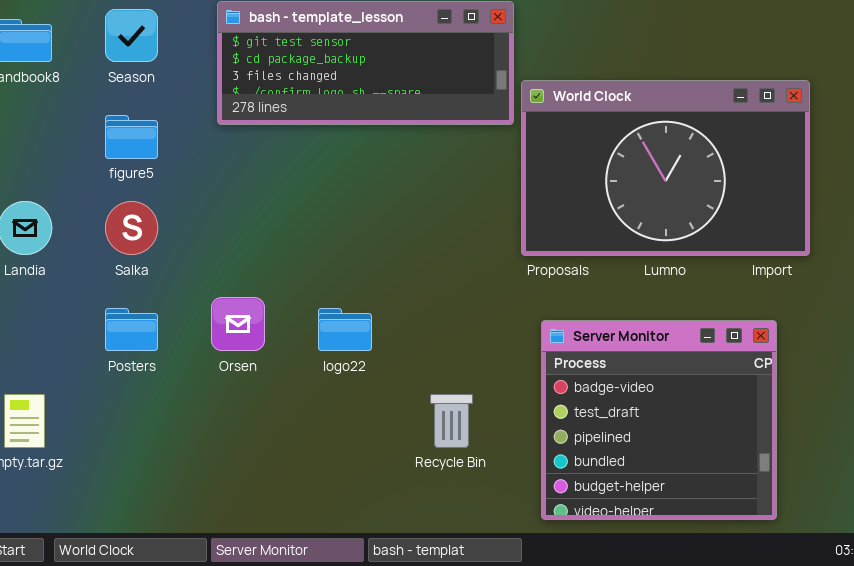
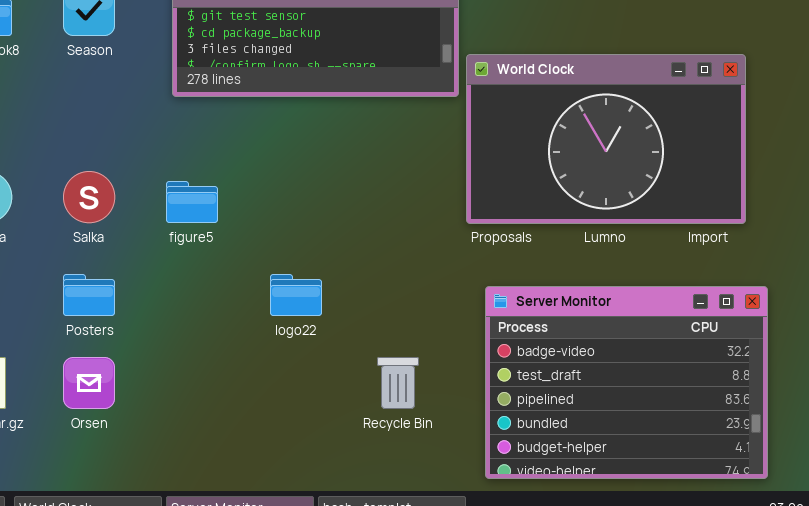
figure5: [105,115,158,159] -> [166,181,218,223], moved
Orsen: [211,297,265,351] -> [63,357,115,409], moved
Server Monitor: [541,320,777,520] -> [485,286,768,479], resized

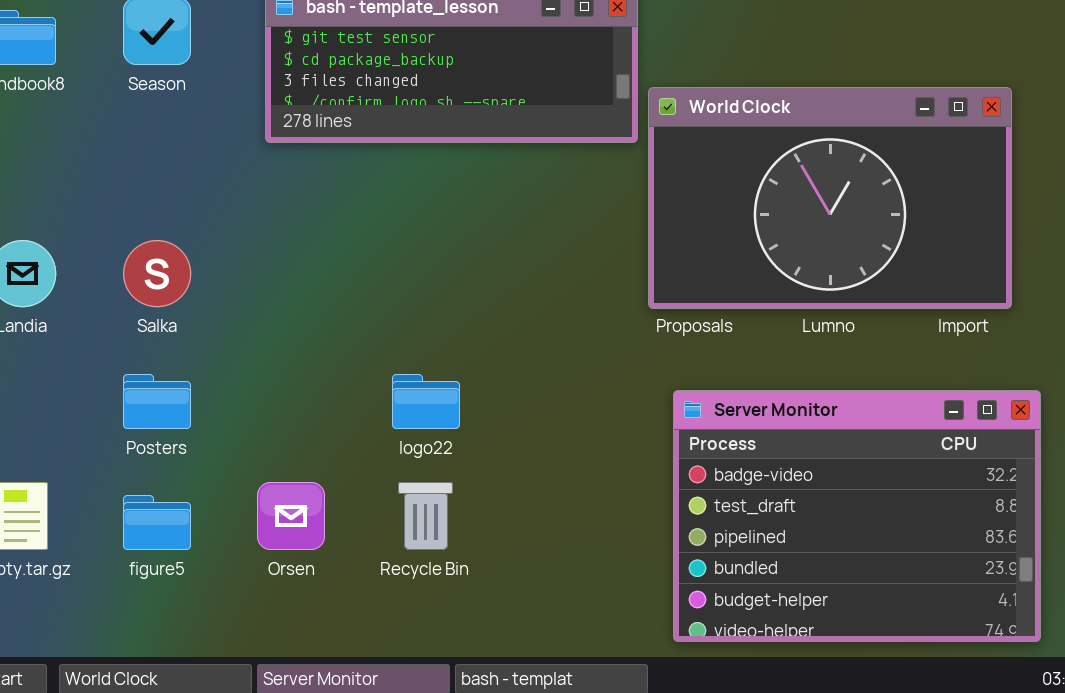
figure5: [166,181,218,223] -> [123,495,191,550], moved
Orsen: [63,357,115,409] -> [257,482,325,550], moved
Recycle Bin: [377,357,419,409] -> [398,482,453,550], moved

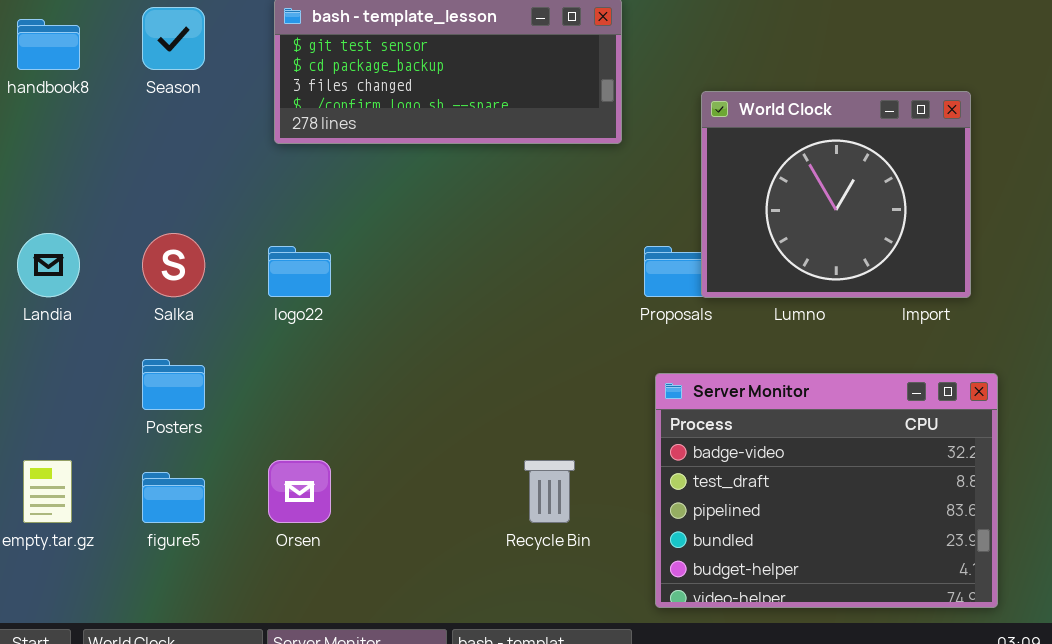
World Clock: [648,87,1012,309] -> [701,91,971,298], resized
logo22: [392,374,460,429] -> [268,246,331,297], moved
Recycle Bin: [398,482,453,550] -> [524,460,575,523], moved

